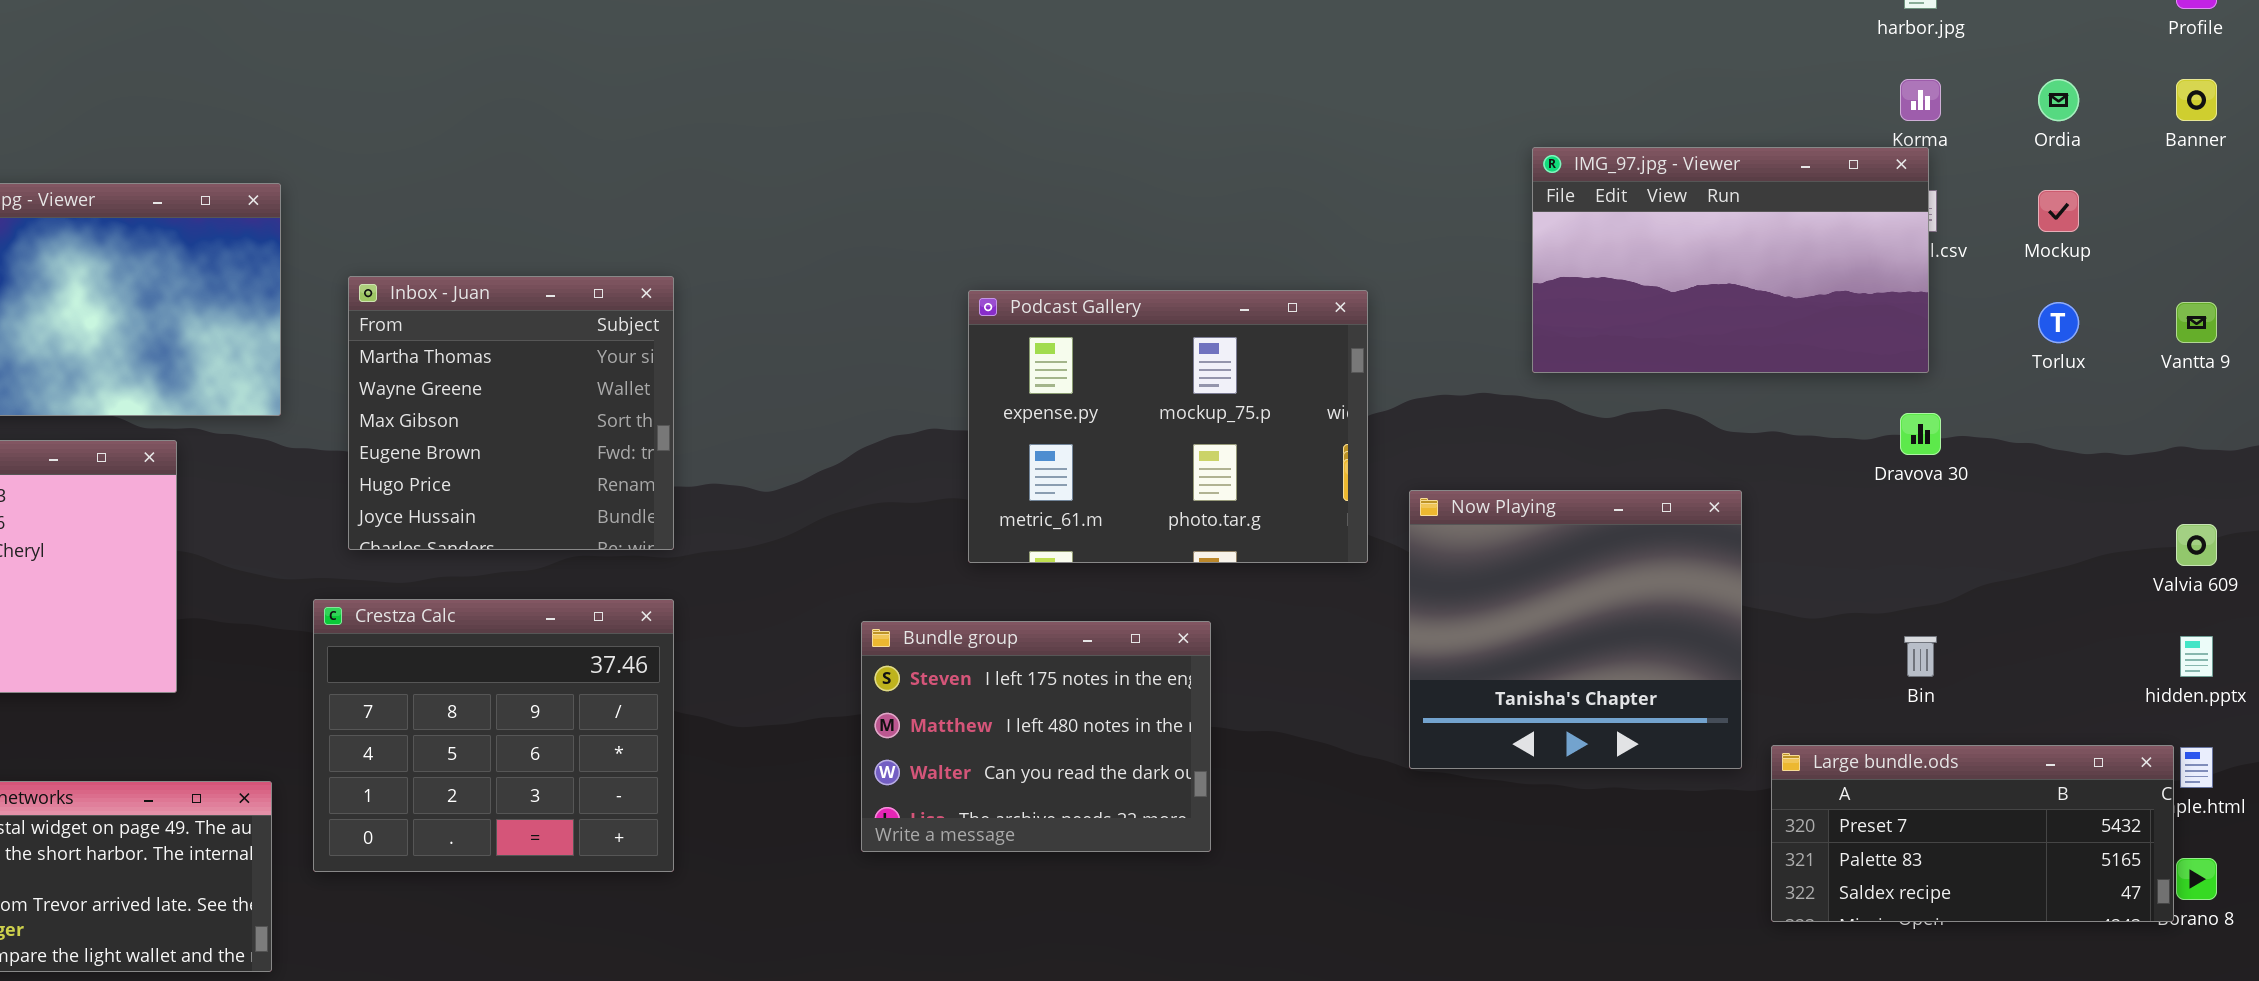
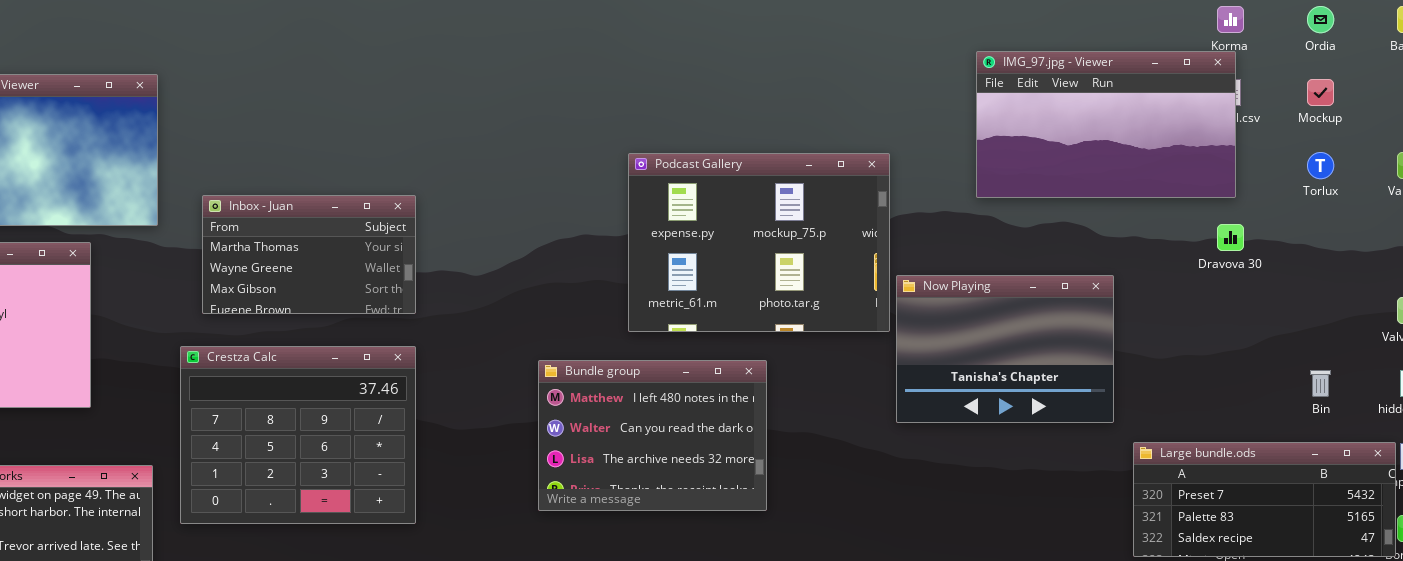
Inbox - Juan: [348,276,674,550] -> [202,195,416,314], resized
Podcast Gallery: [968,290,1368,563] -> [628,153,890,332], moved
Now Playing: [1409,490,1742,769] -> [896,275,1114,423], resized
Bundle group: [861,621,1211,852] -> [538,360,767,511], scrolled down 1 row
Bin: [1904,636,1937,677] -> [1310,370,1331,397], moved

